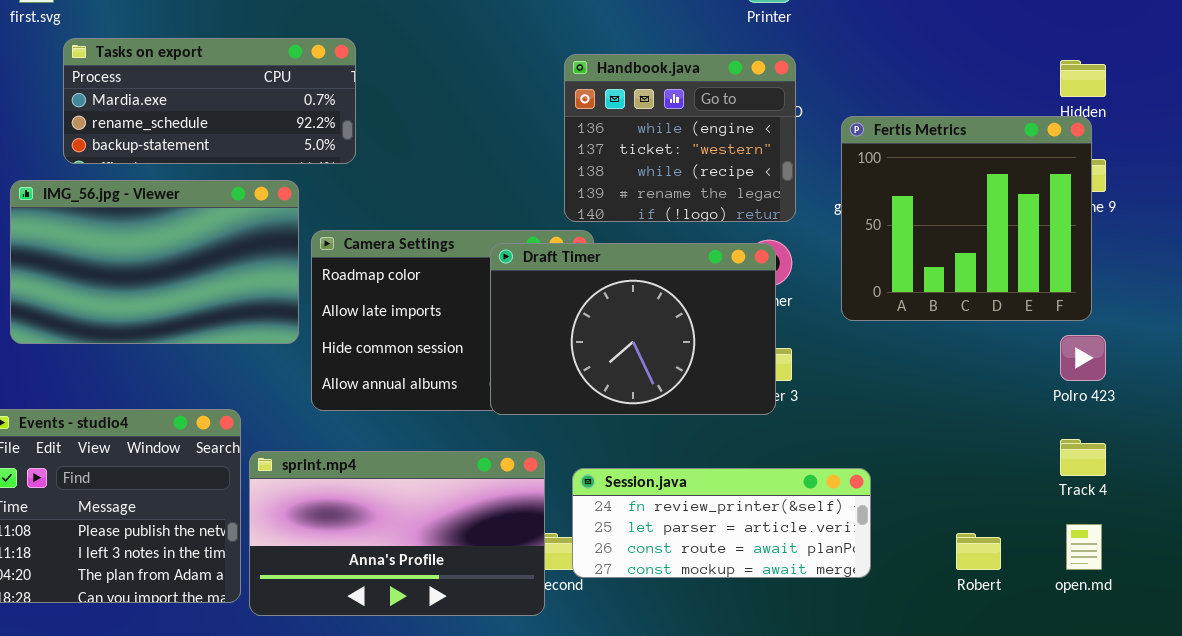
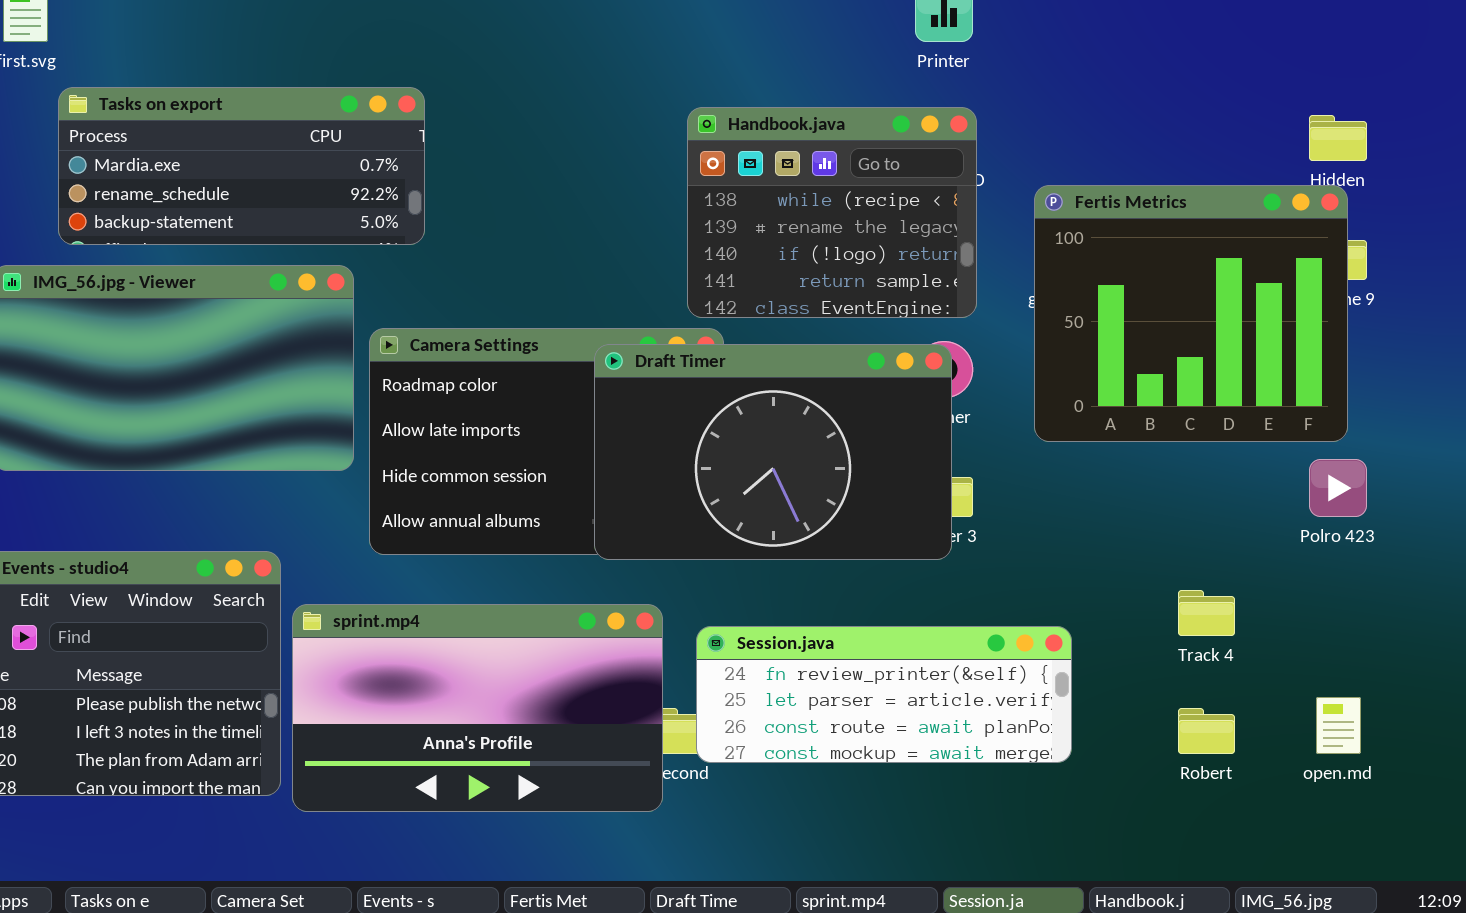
Handbook.java: [564,54,796,222] -> [687,107,977,318], scrolled down 2 rows
Track 4: [1060,439,1106,476] -> [1178,590,1235,636], moved

